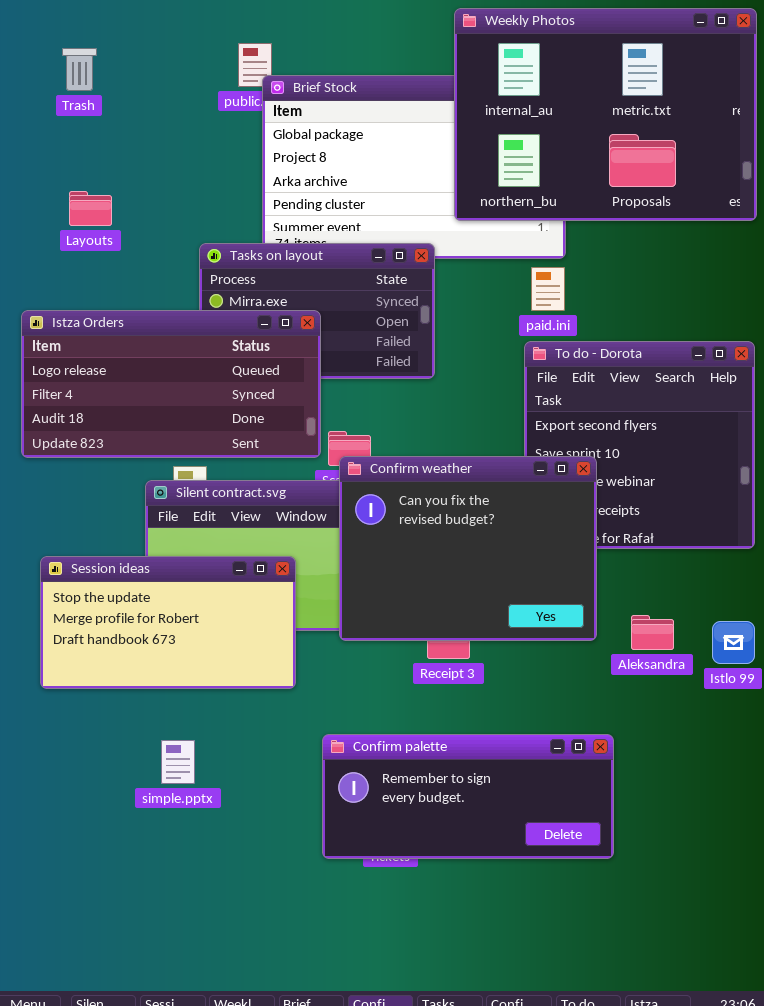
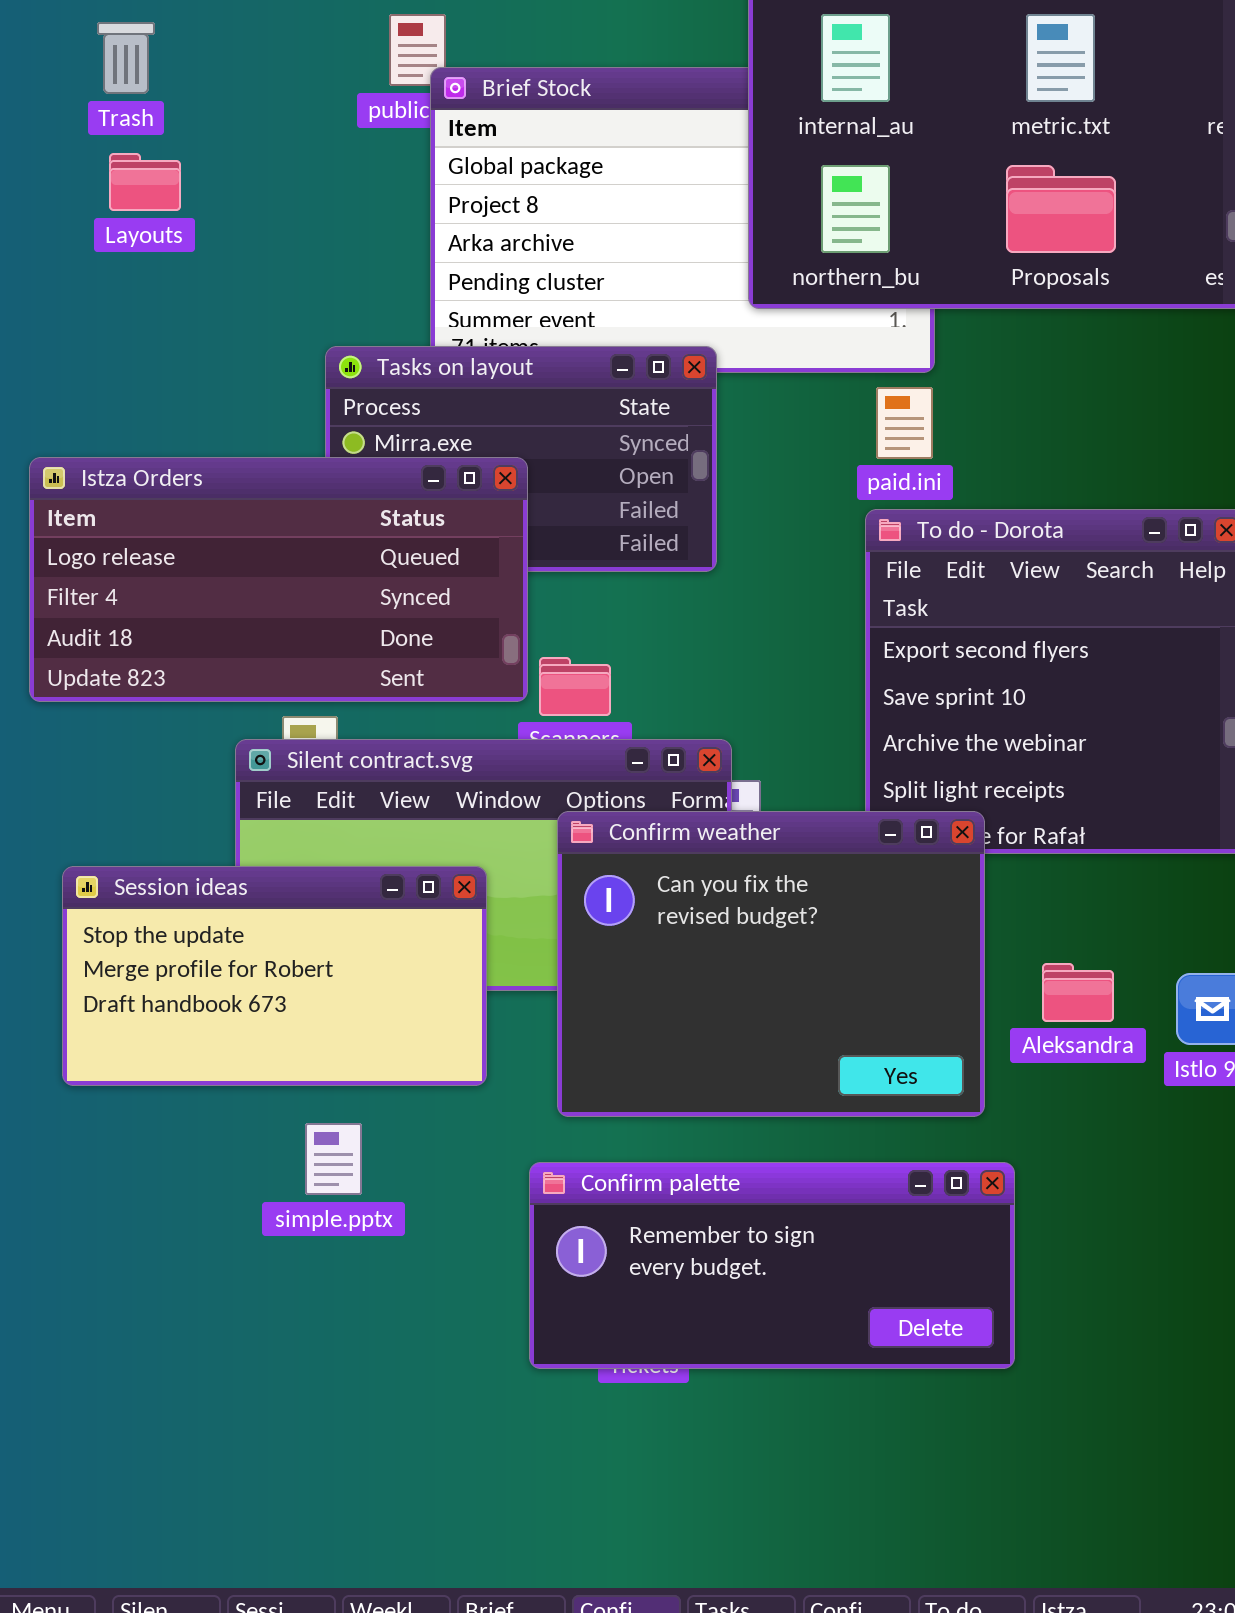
Layouts: [69,191,112,226] -> [109,153,181,211], moved
Confirm weather: [339,456,597,641] -> [557,811,985,1117], moved
simple.pptx: [161,740,195,784] -> [305,1123,362,1195], moved

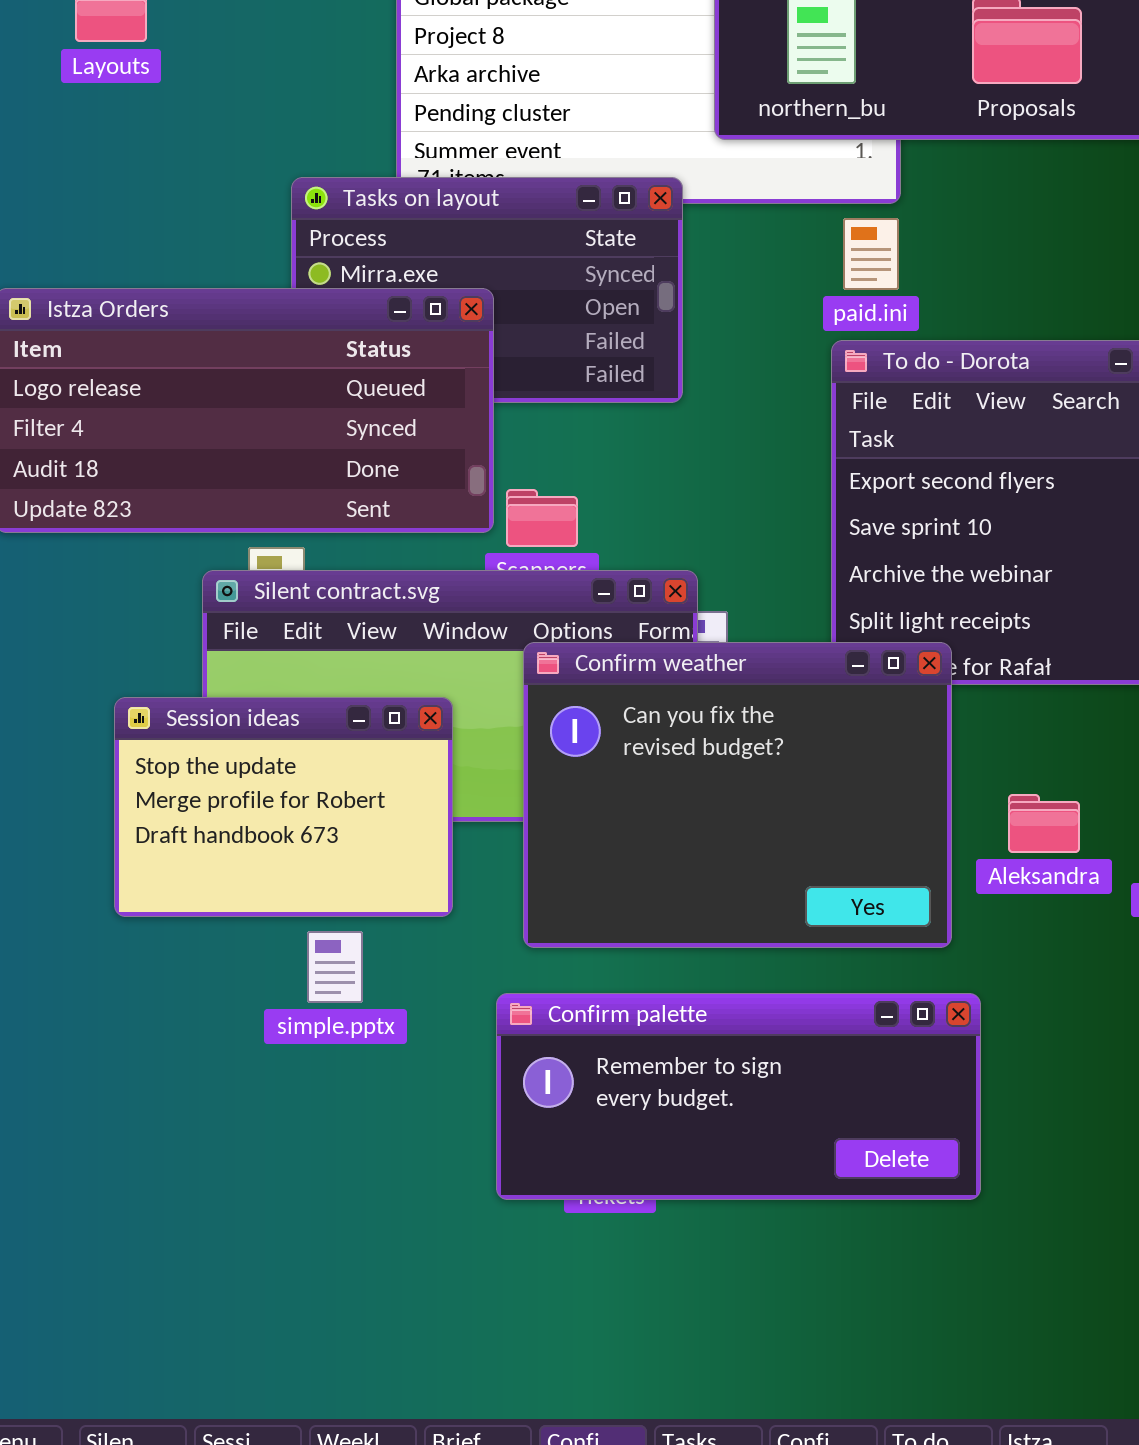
Session ideas: [62,866,487,1086] -> [114,697,453,917], resized
simple.pptx: [305,1123,362,1195] -> [307,931,363,1003], moved

